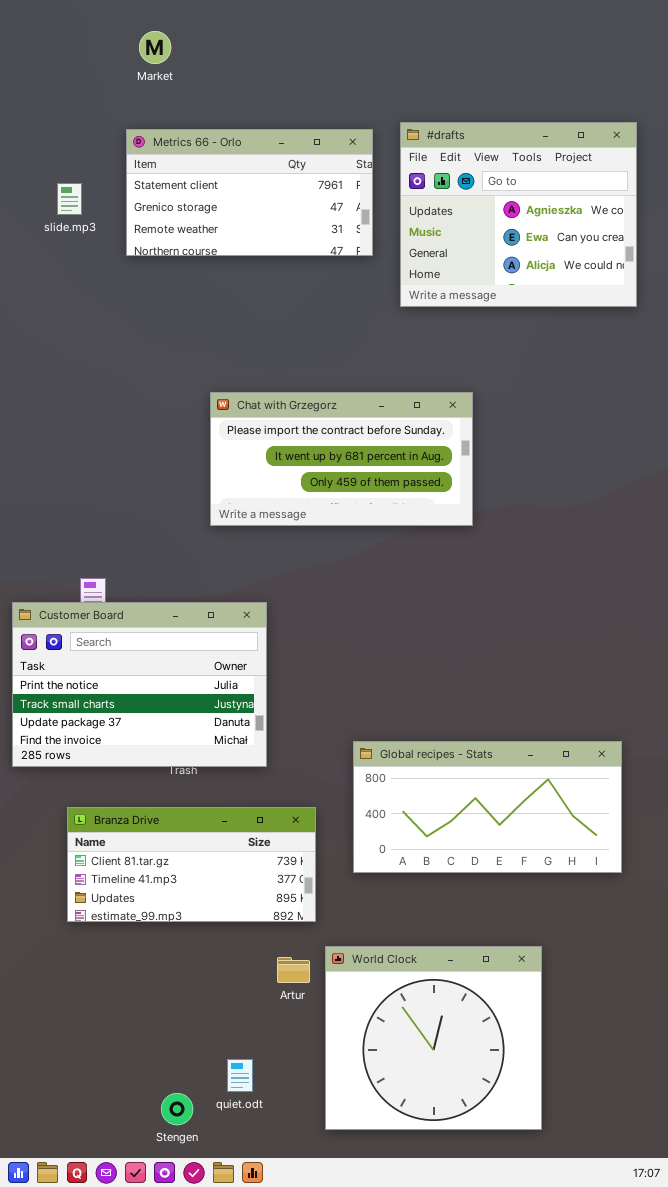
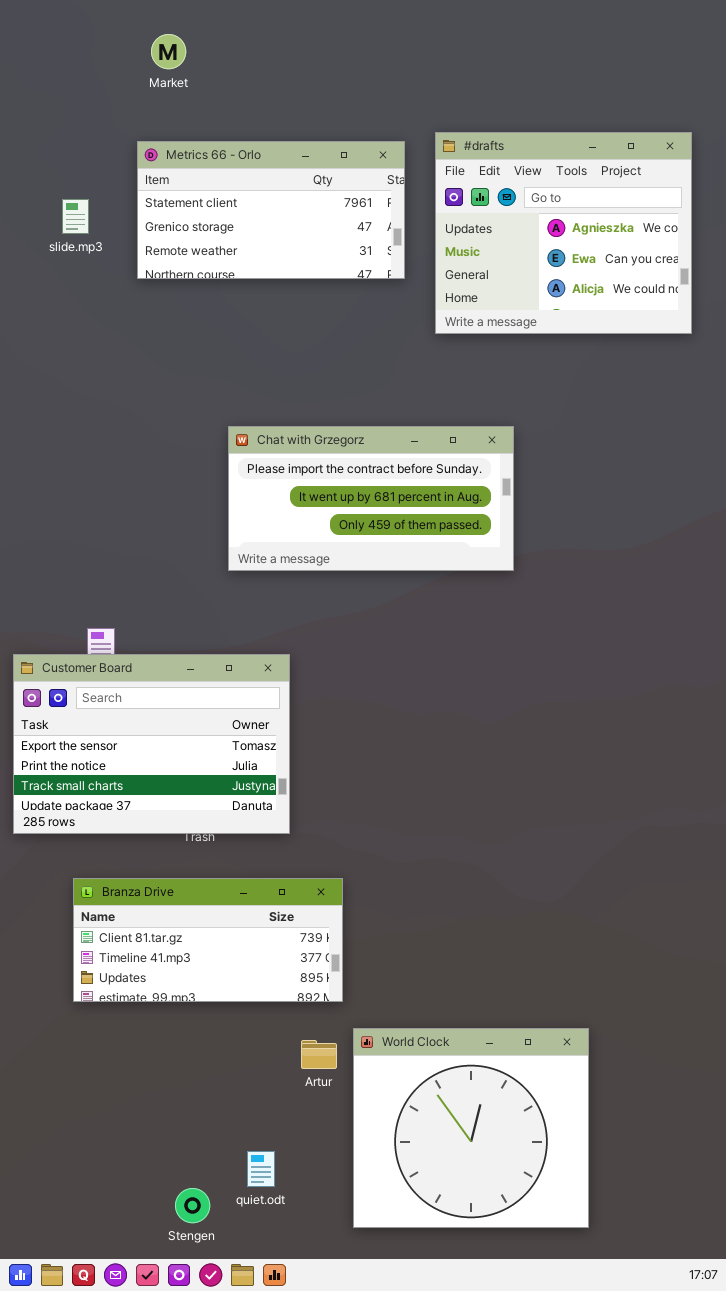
Customer Board: [12,602,267,767] -> [13,654,290,834], scrolled up 1 row
Global recipes - Stats: [353,741,622,873] -> none, closed

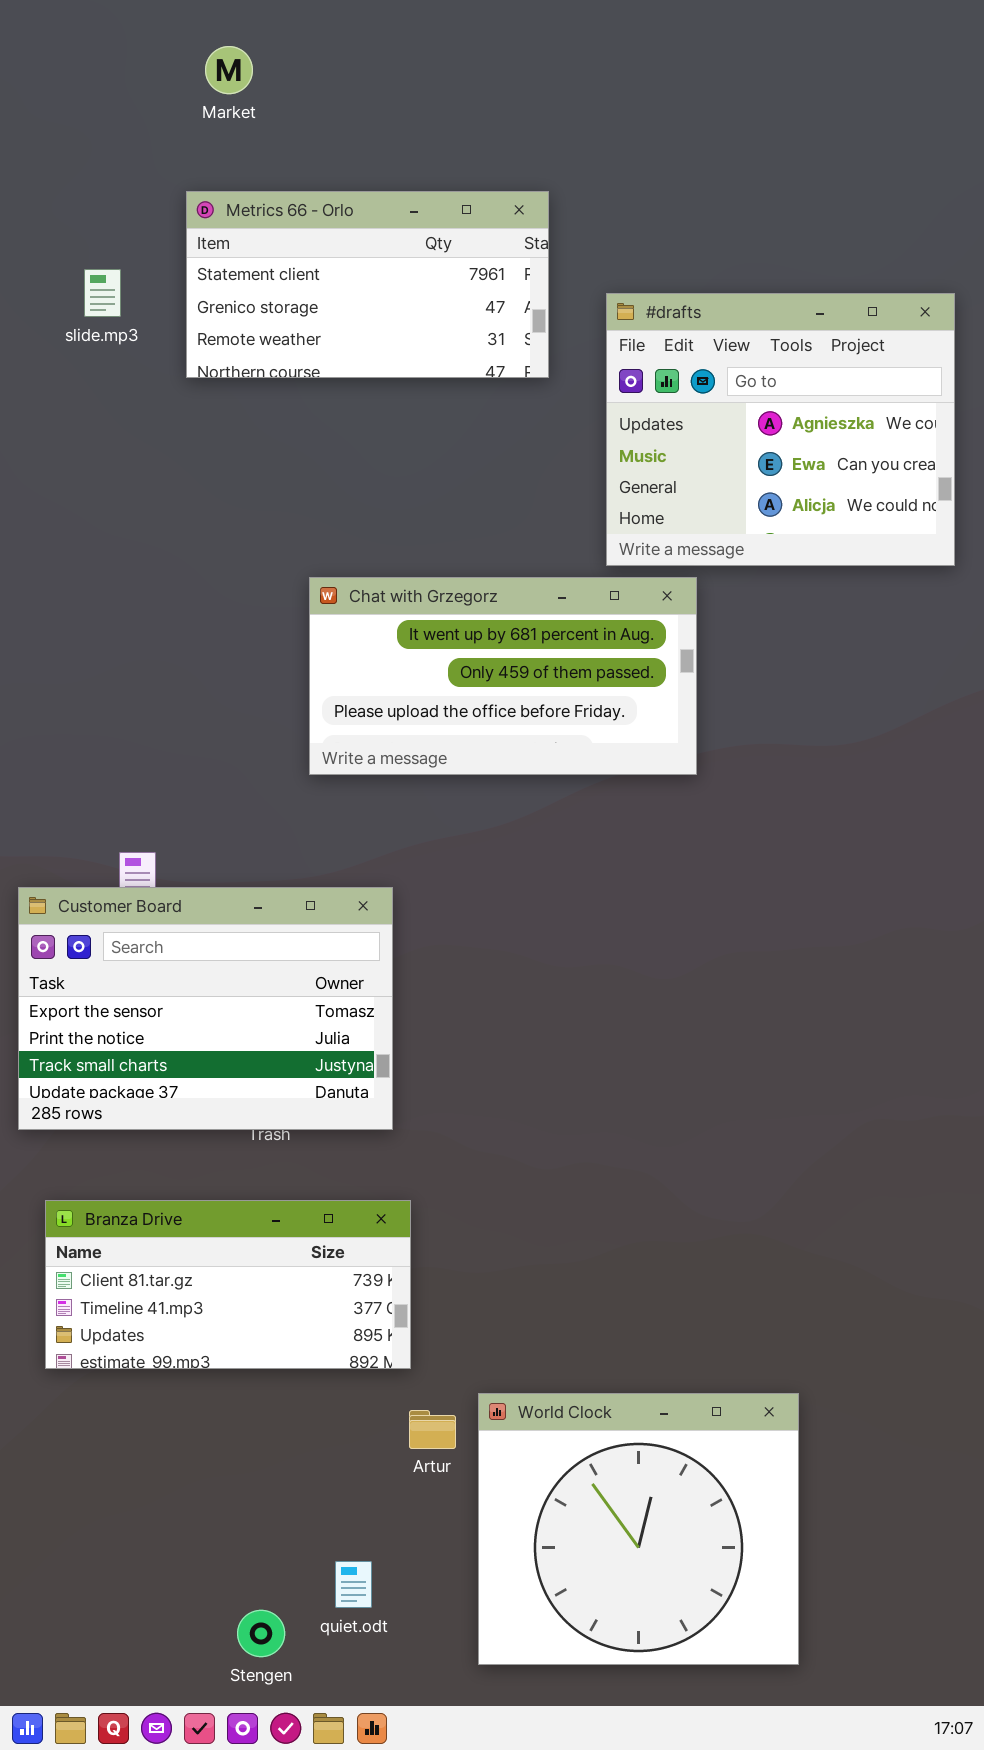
#drafts: [435,132,692,334] -> [606,293,955,566], moved
Chat with Grzegorz: [228,426,514,571] -> [309,577,697,775], scrolled down 1 row
Branza Drive: [73,878,343,1002] -> [45,1200,411,1369], moved

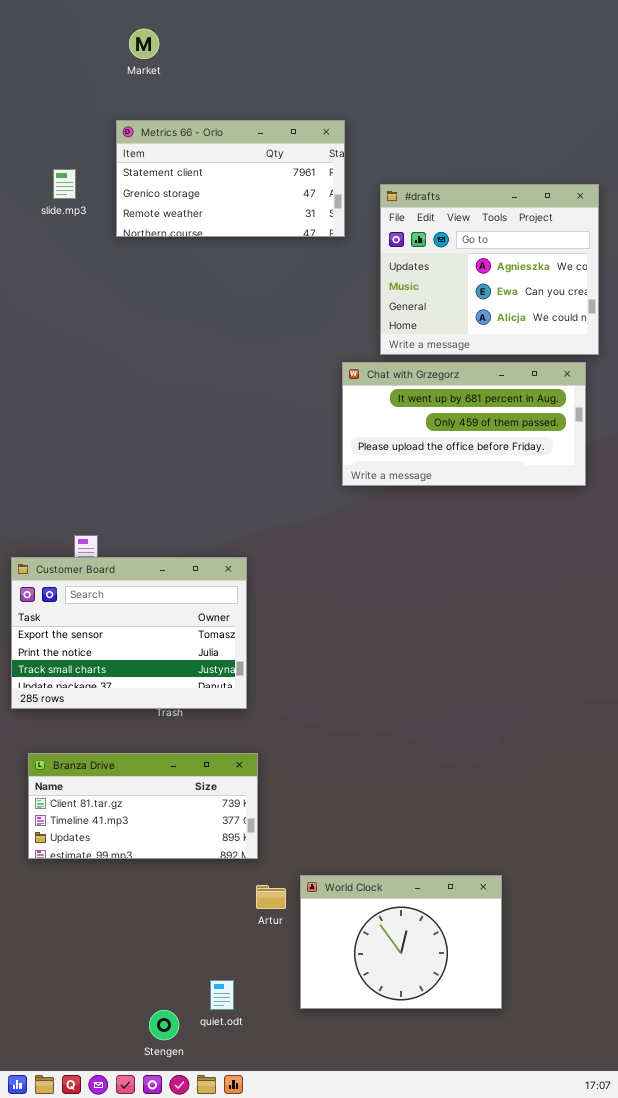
Chat with Grzegorz: [309,577,697,775] -> [342,362,586,486], moved
World Clock: [478,1393,799,1665] -> [300,875,502,1009], resized

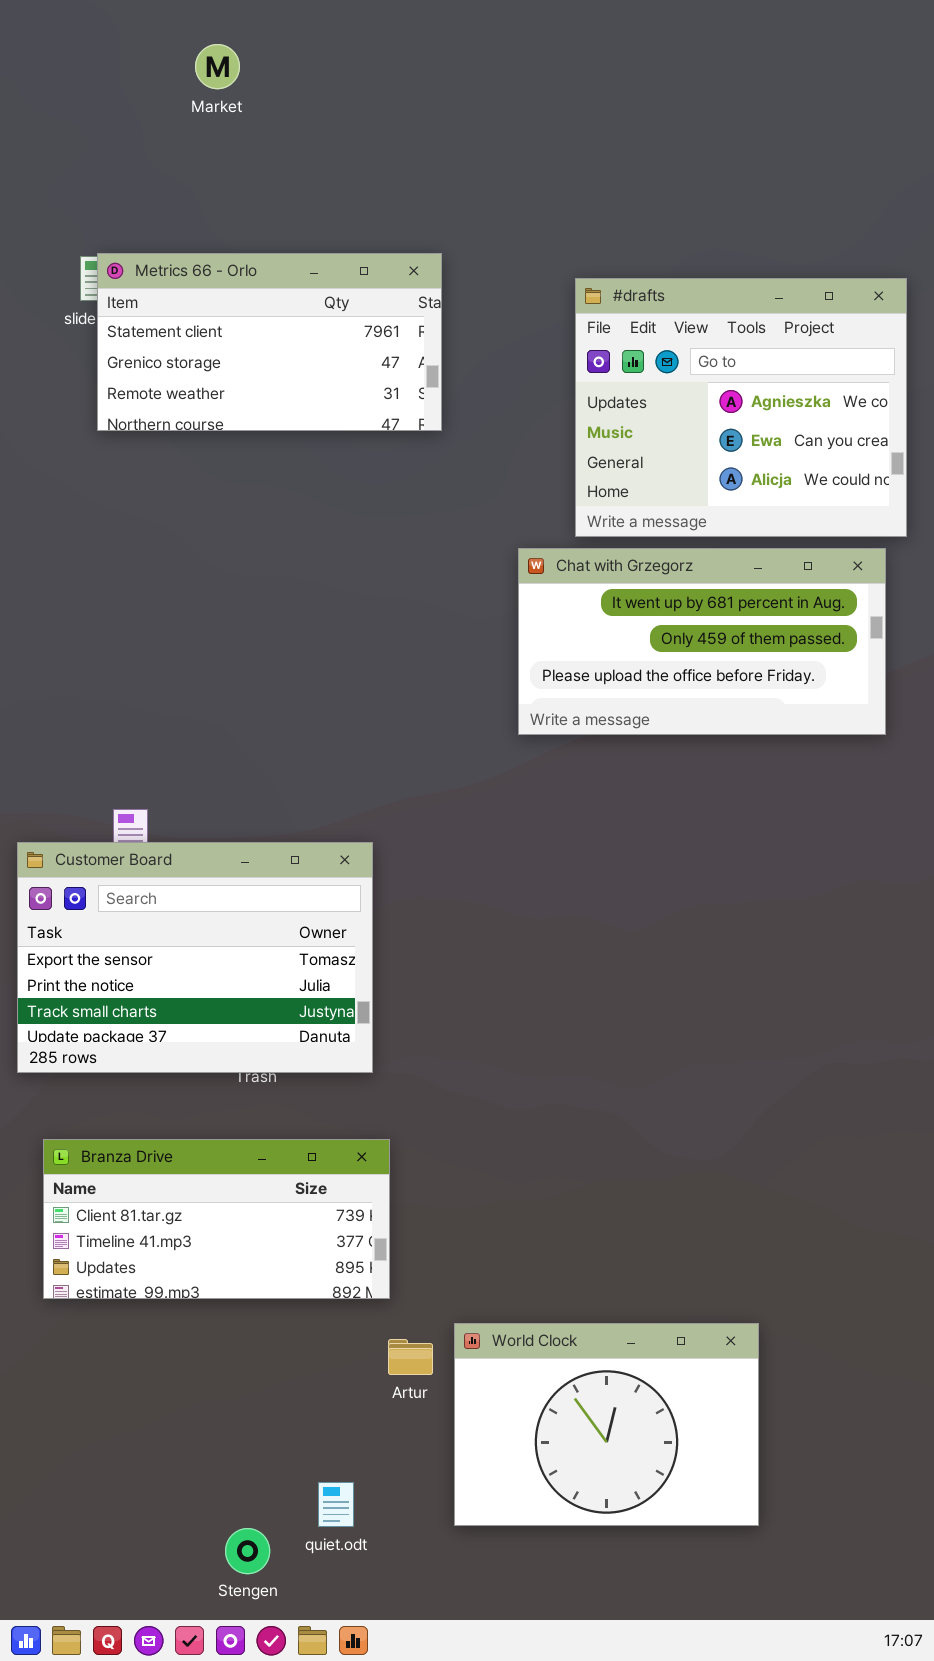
Metrics 66 - Orlo: [116,120,345,237] -> [97,253,442,431], moved

